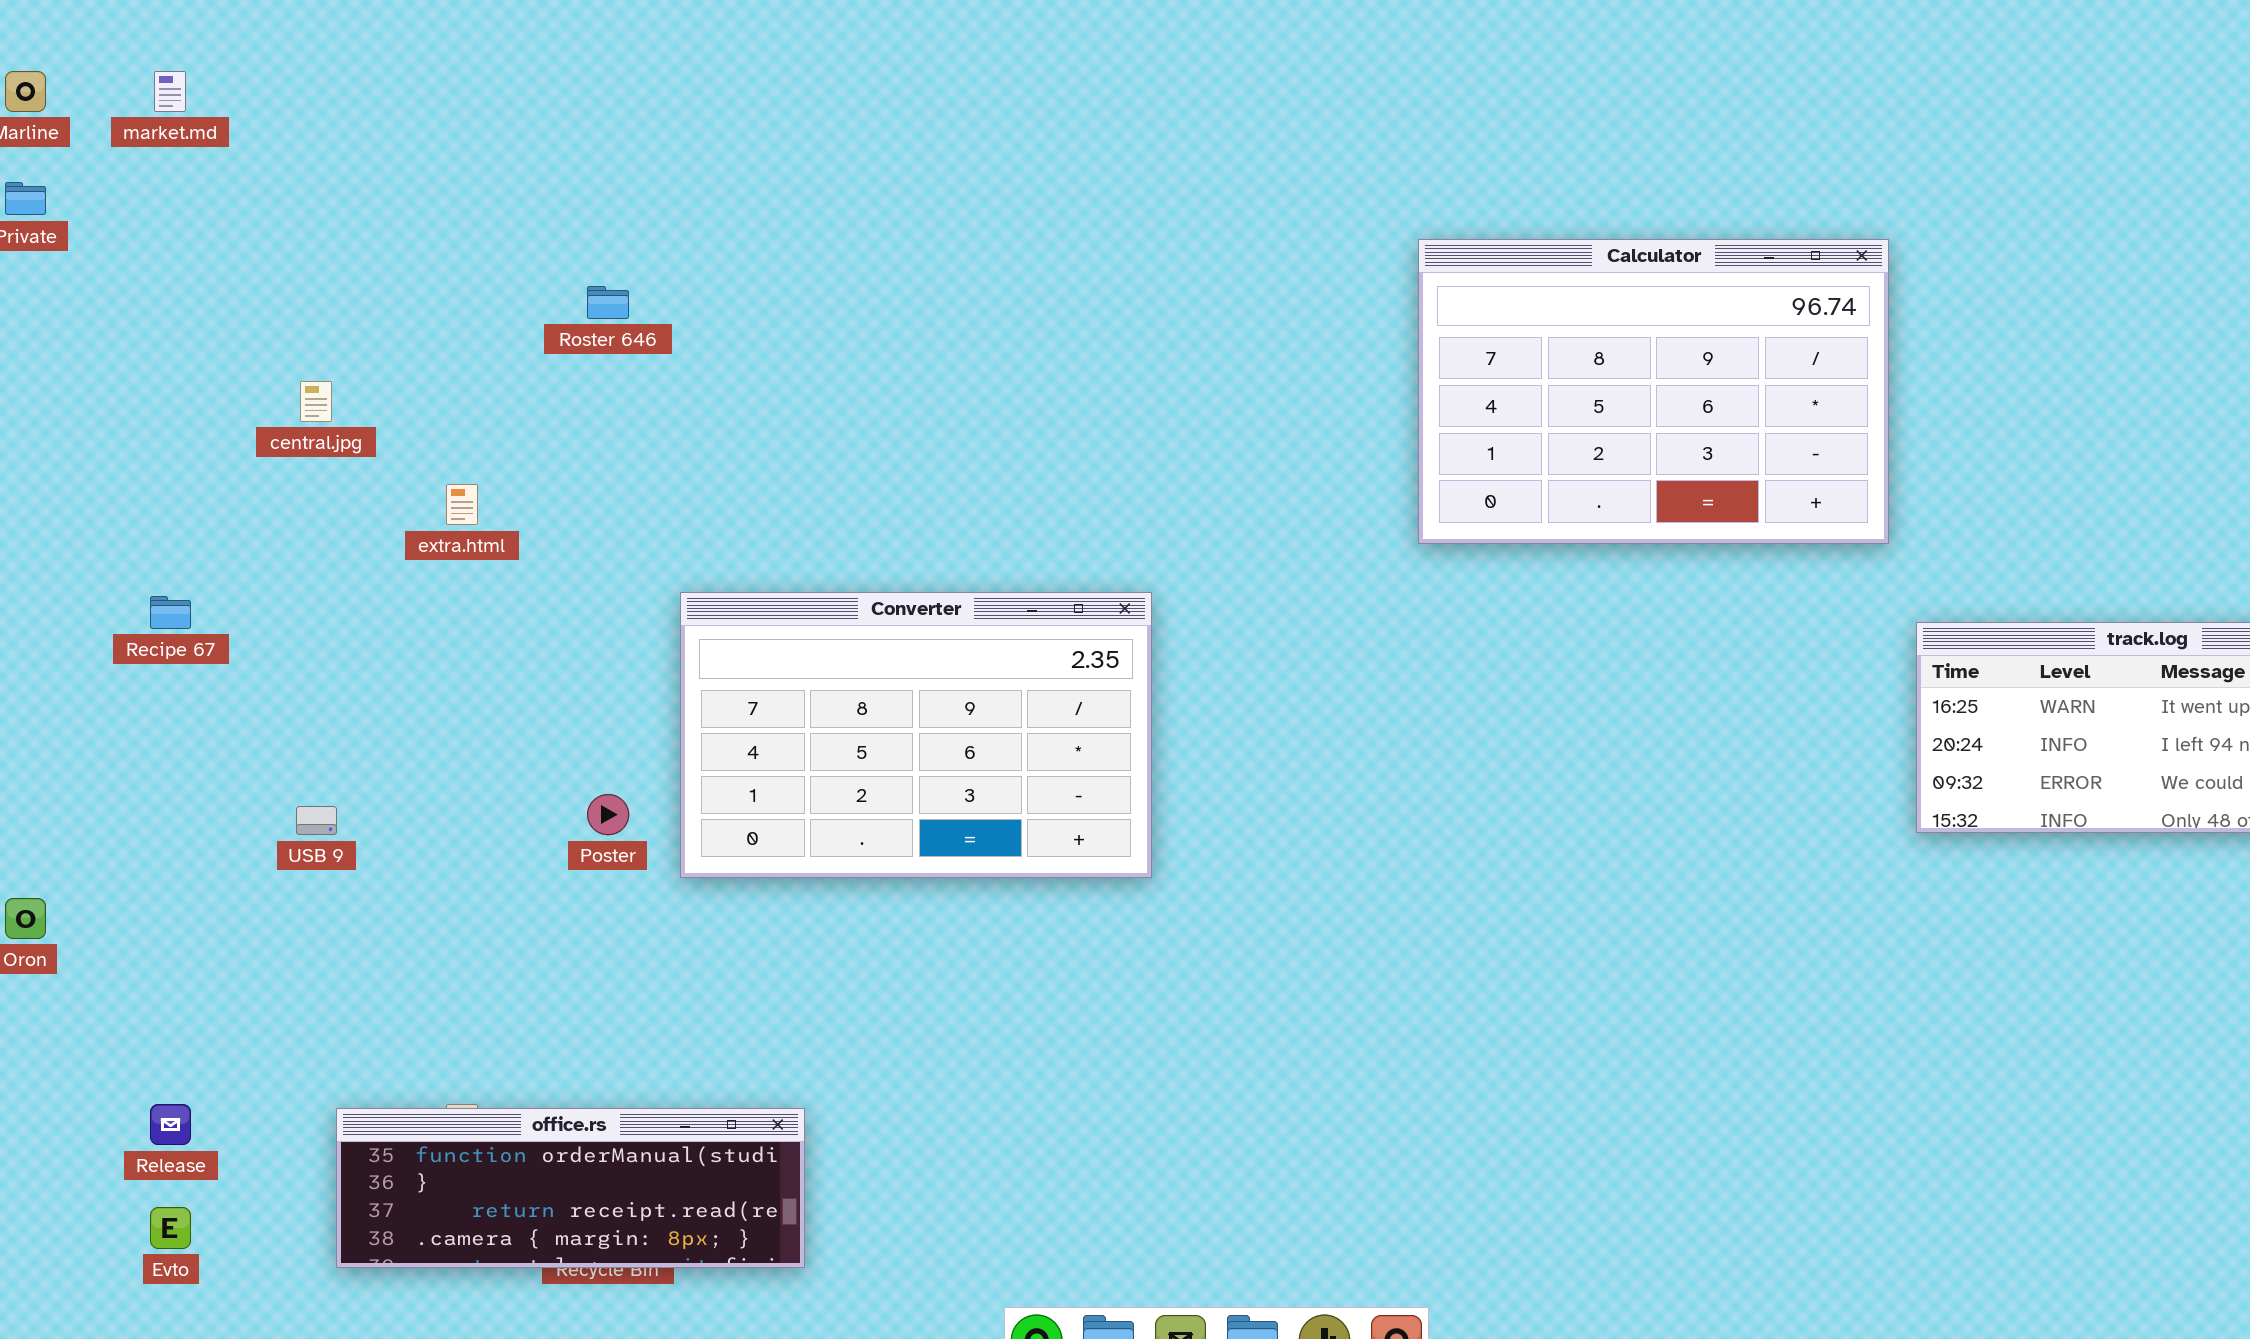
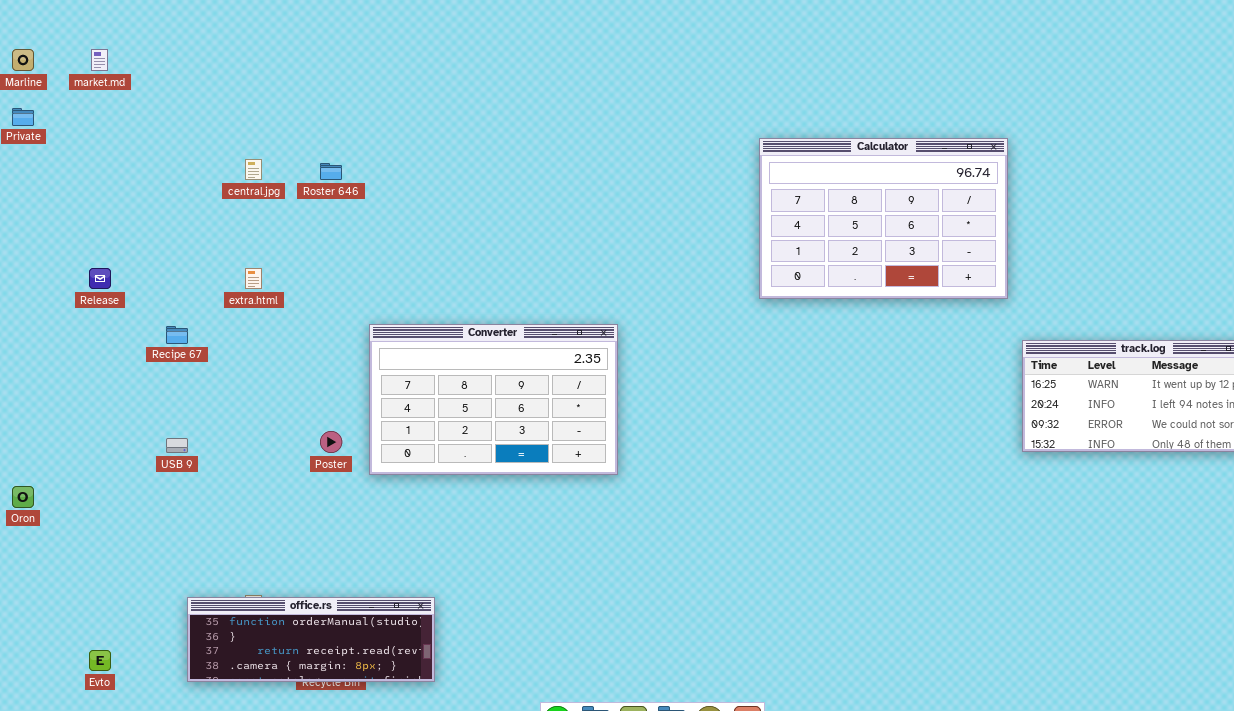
central.jpg: [300,381,332,422] -> [245,159,262,180], moved
Recipe 67: [150,596,191,629] -> [166,326,188,344], moved
Release: [150,1104,191,1145] -> [89,268,111,289], moved

